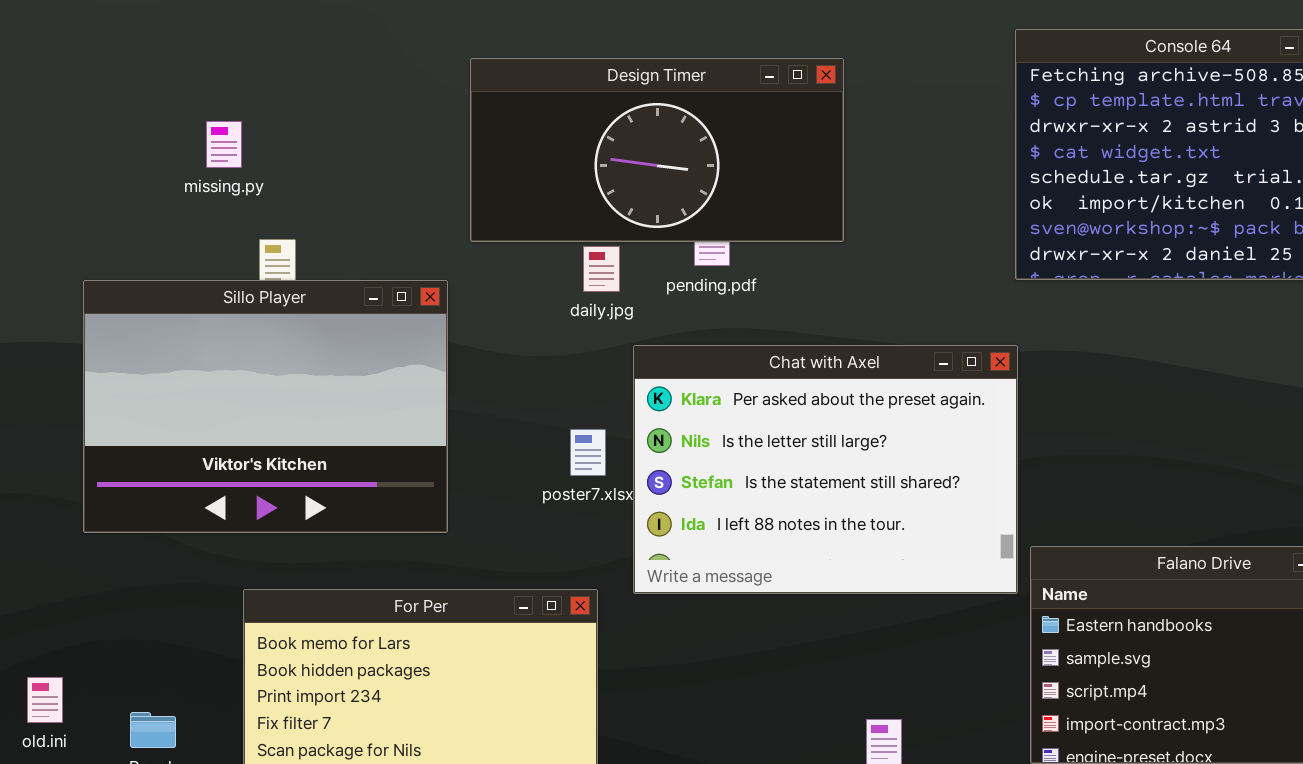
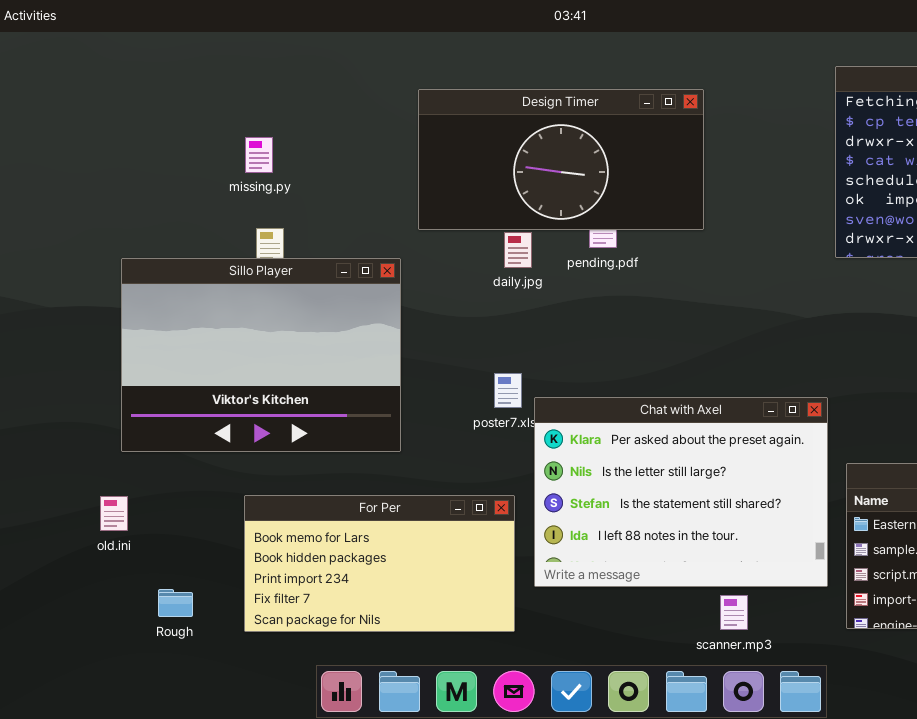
missing.py: [206,121,242,168] -> [245,137,273,173], moved
Chat with Axel: [633,345,1018,594] -> [534,397,828,587], moved
old.ini: [27,677,63,723] -> [100,496,128,531], moved

